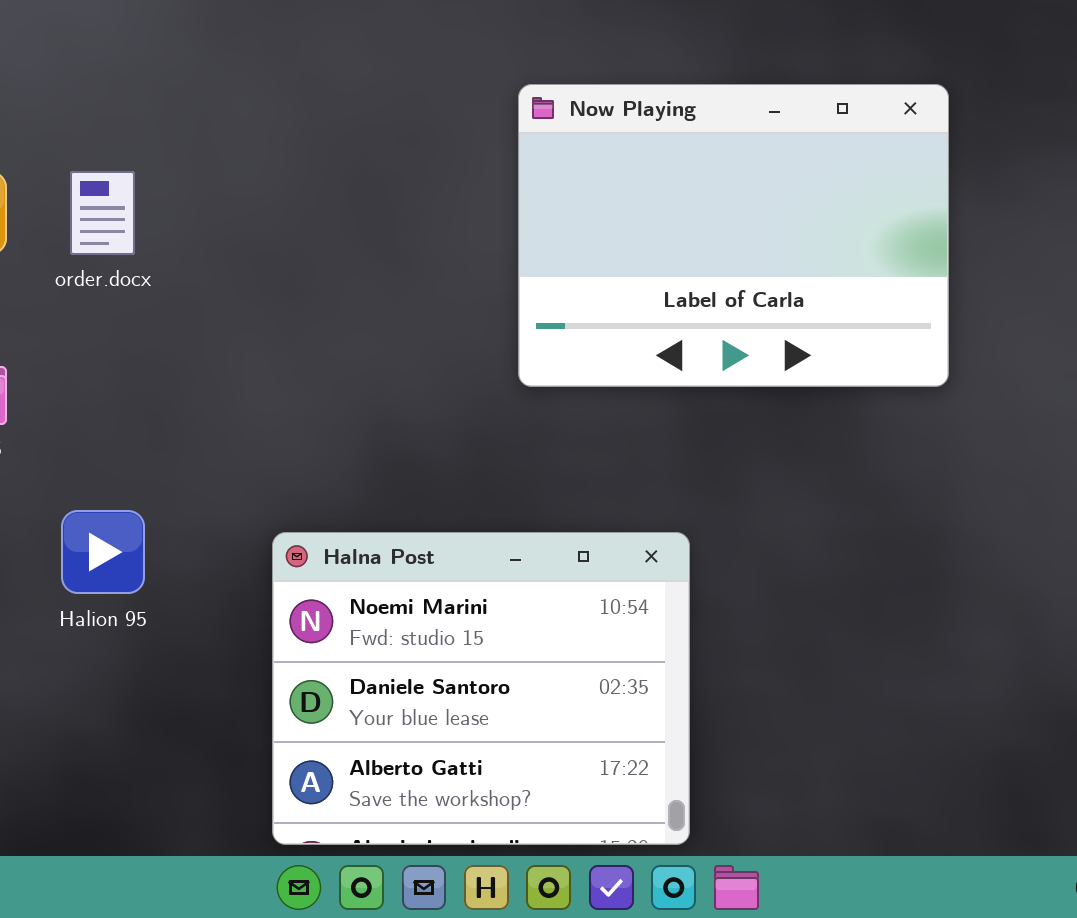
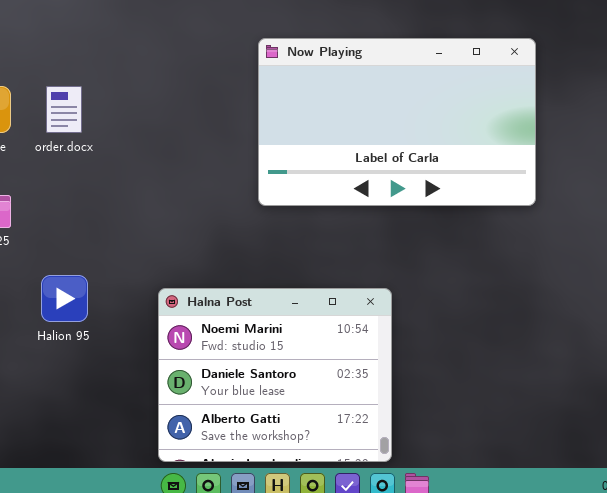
Now Playing: [518,84,949,387] -> [258,38,536,206], resized

